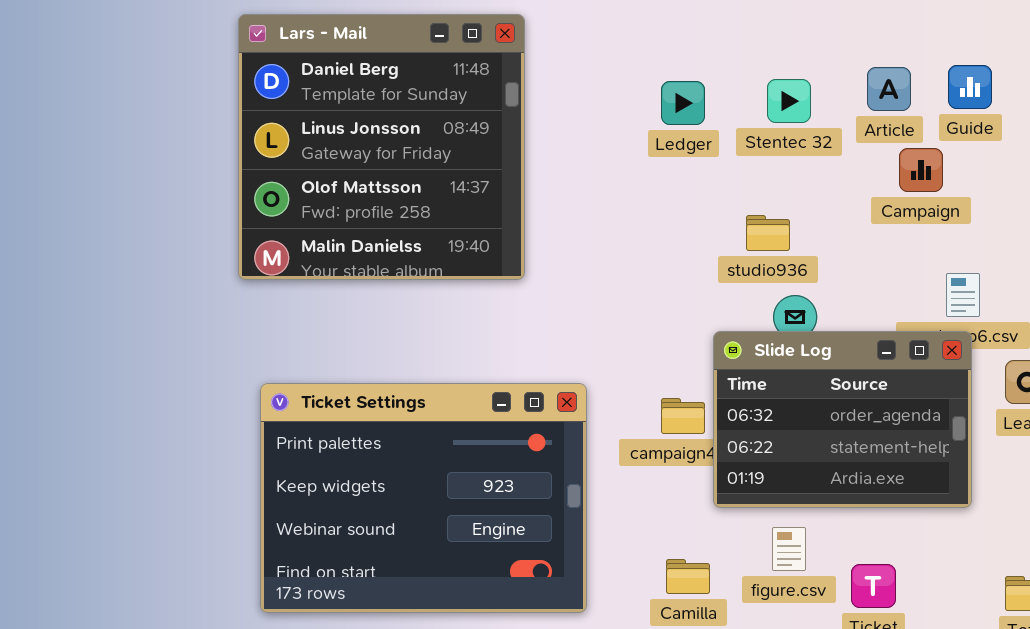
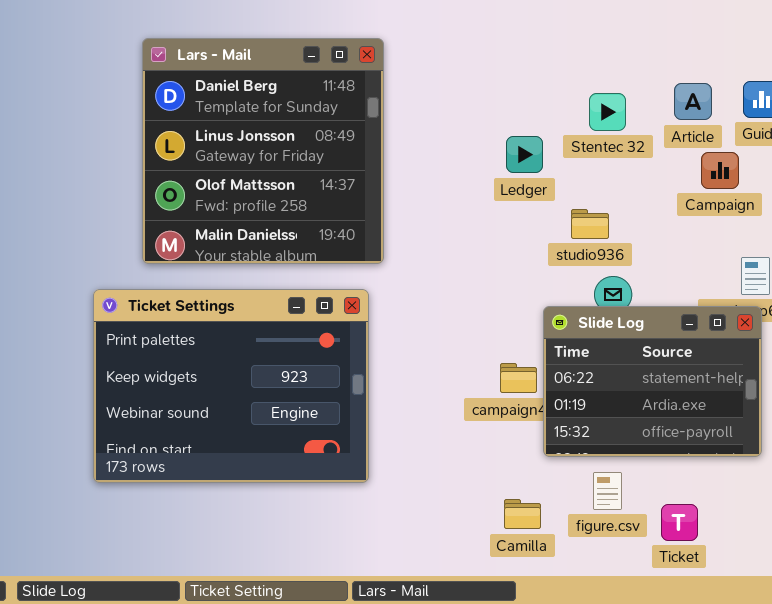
Ledger: [661,81,705,125] -> [506,136,543,173], moved
Slide Log: [713,331,972,508] -> [543,306,762,457], scrolled down 1 row
Ticket Settings: [260,383,587,613] -> [93,289,369,483], moved

